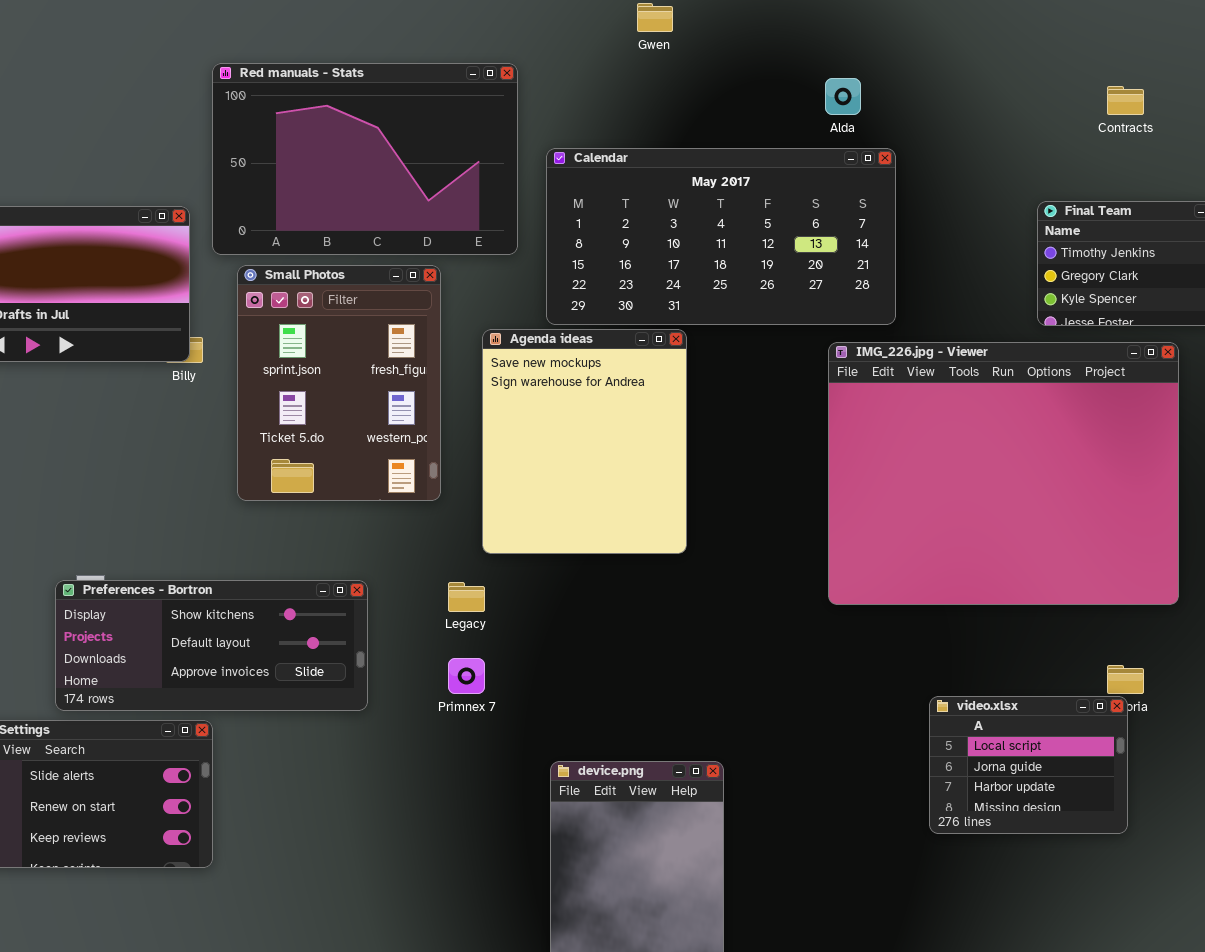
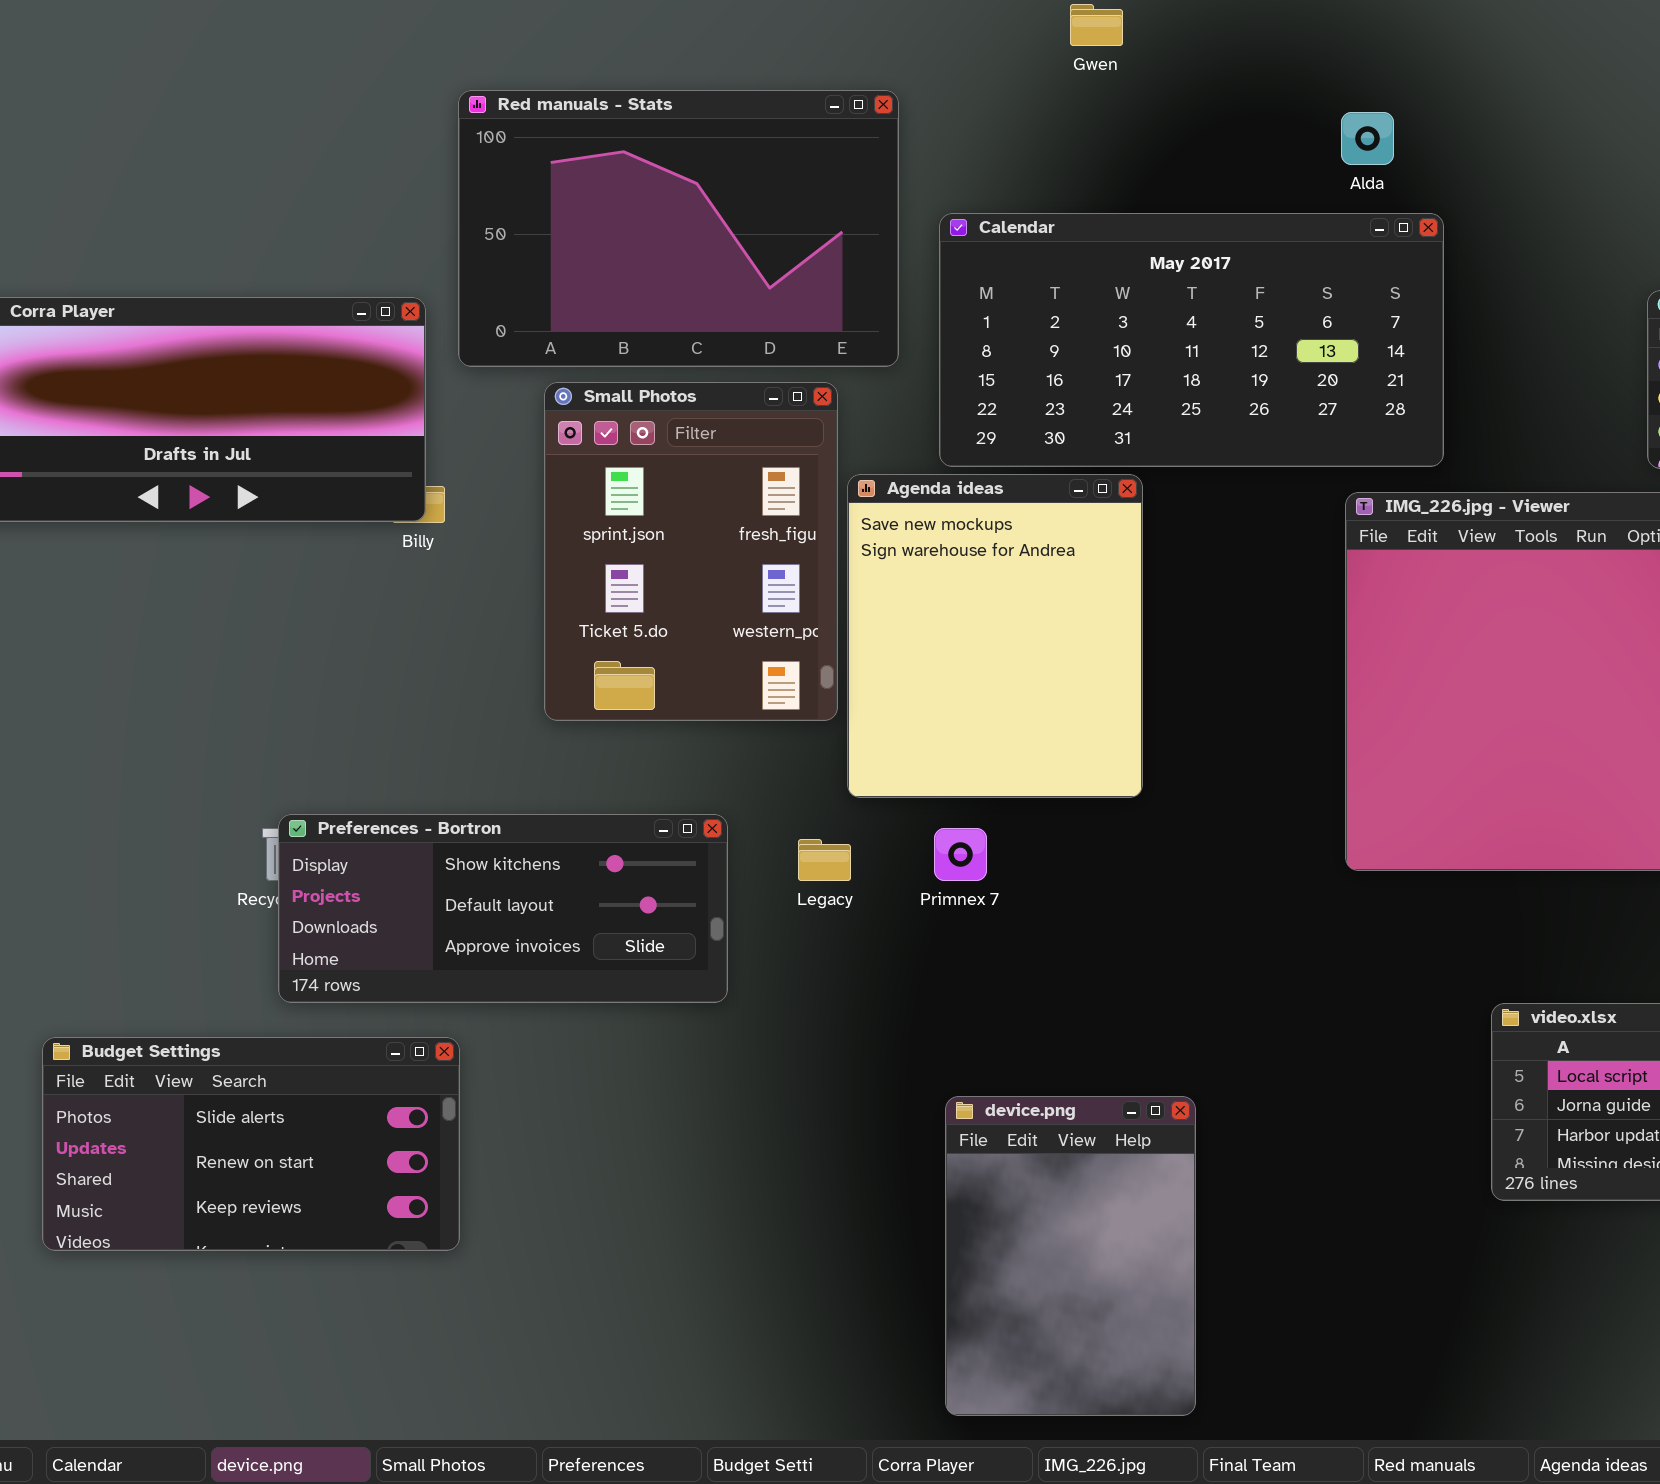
Small Photos: [237,265,441,501] -> [544,382,838,721], moved
Preferences - Bortron: [55,580,368,711] -> [278,814,728,1003], moved
Primnex 7: [448,658,485,694] -> [934,828,987,881], moved

